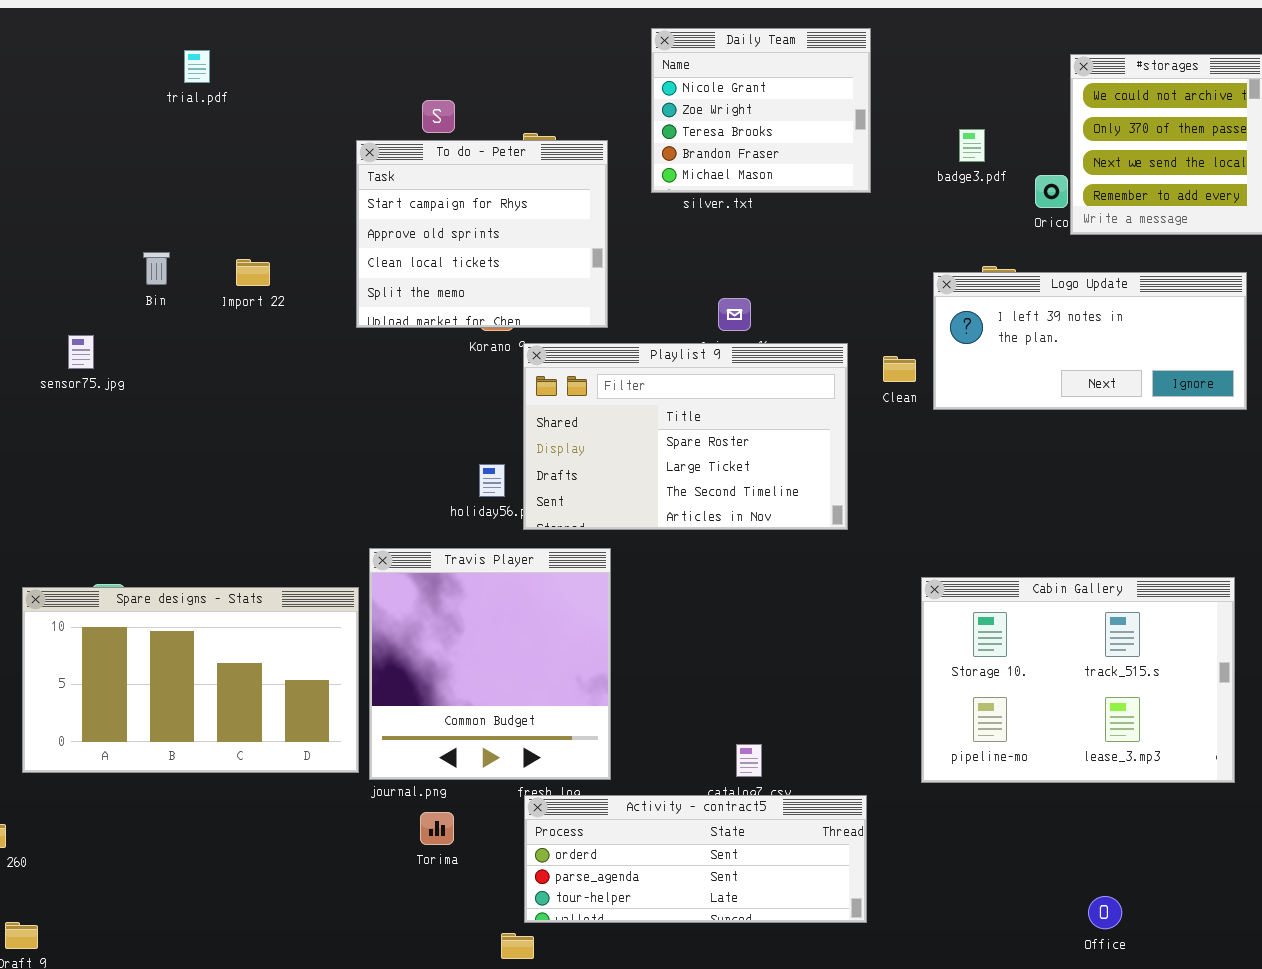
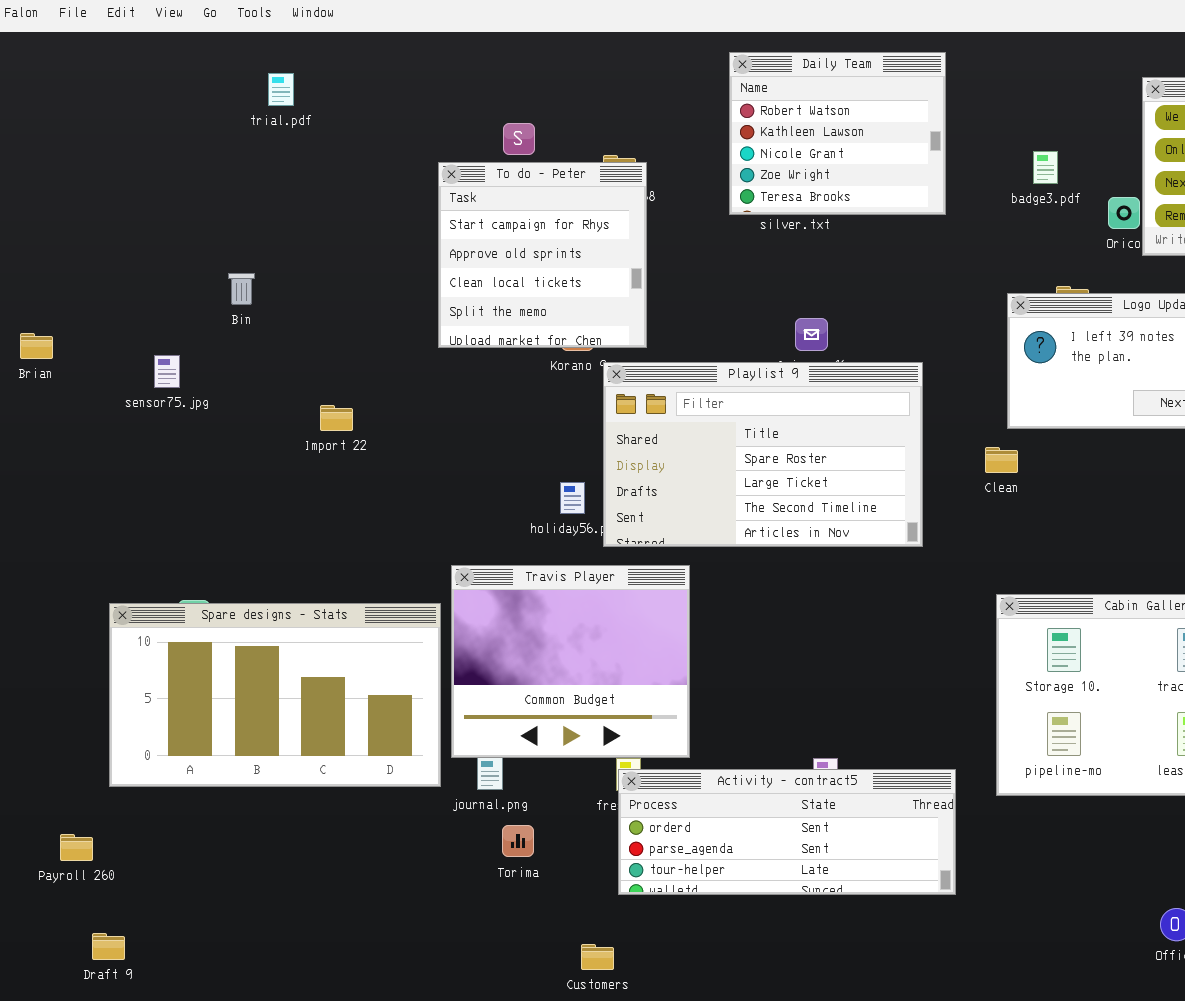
Daily Team: [651,28,871,193] -> [729,52,946,215], scrolled up 2 rows
To do - Peter: [356,140,608,328] -> [438,162,647,348], resized
Import 22: [236,259,270,286] -> [320,405,353,431], moved
Clean: [883,356,916,382] -> [985,447,1018,473], moved
Travis Player: [369,548,611,780] -> [451,565,690,758], resized
Activity - contract5: [524,795,867,923] -> [618,769,956,895], moved

